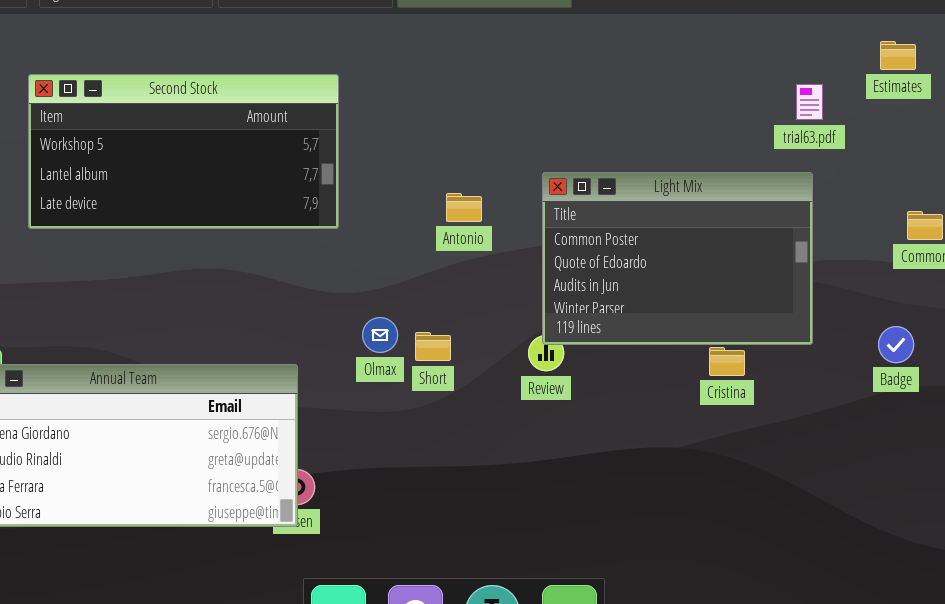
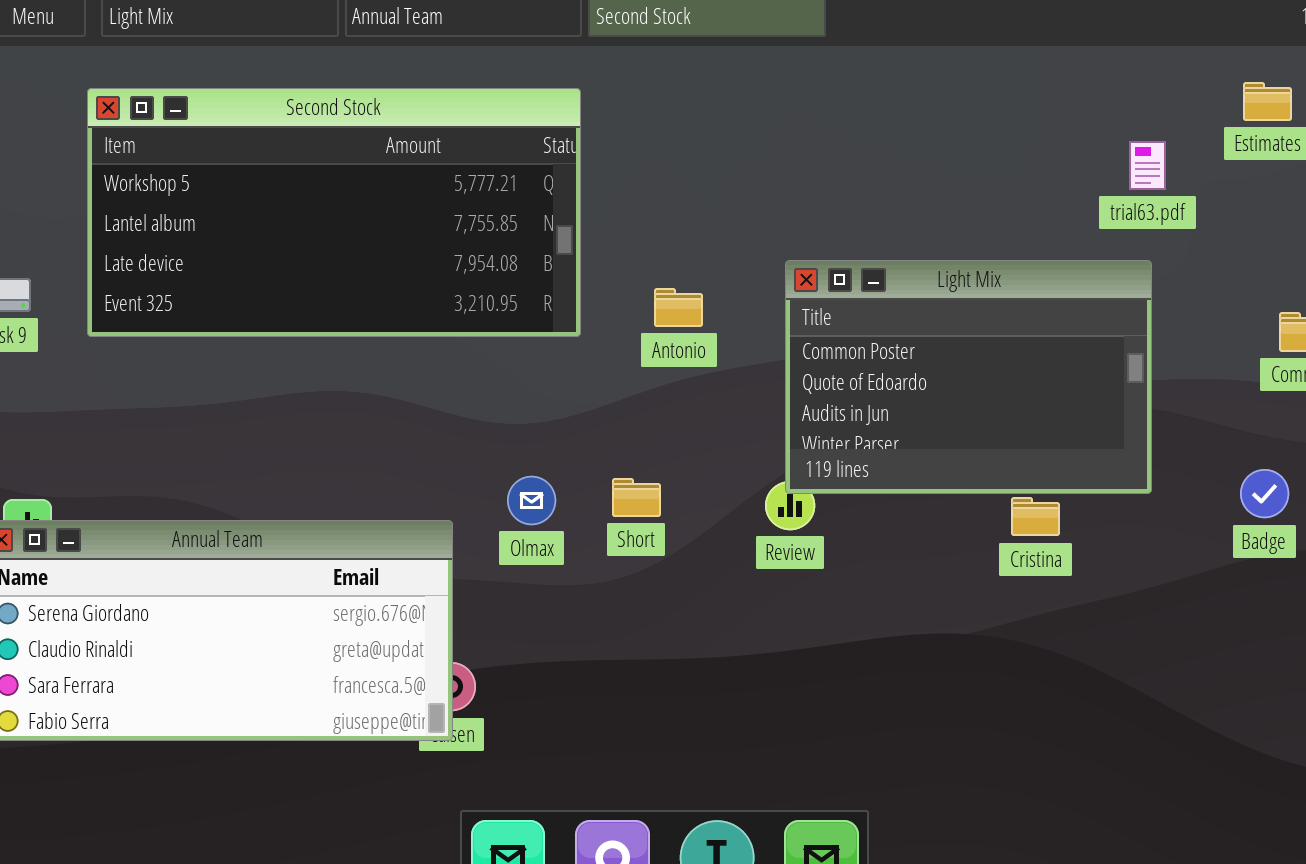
Second Stock: [28,74,339,229] -> [87,88,581,337], resized
Olmax: [362,317,398,353] -> [507,476,556,525], moved

